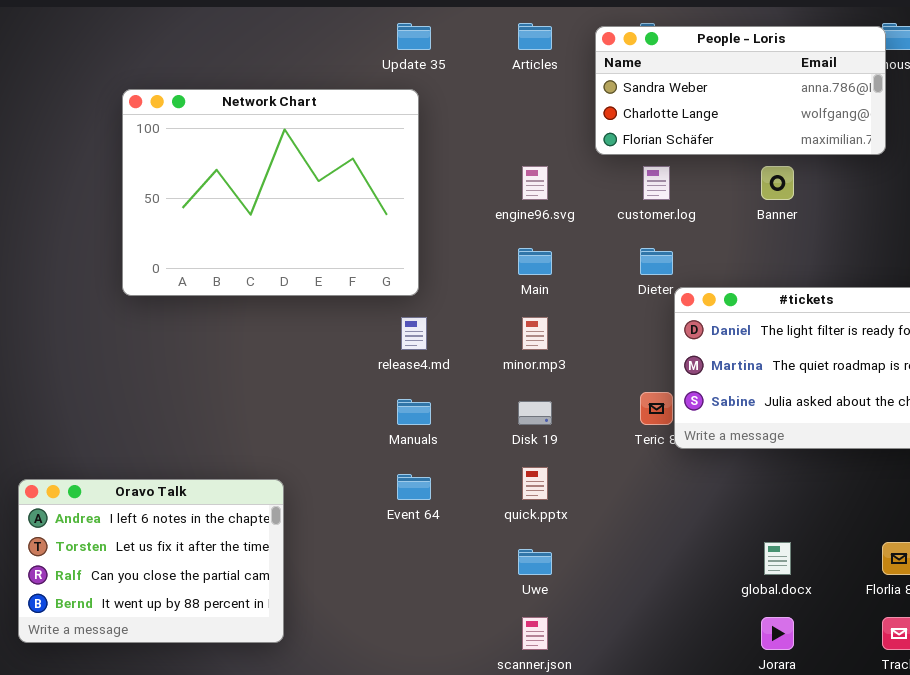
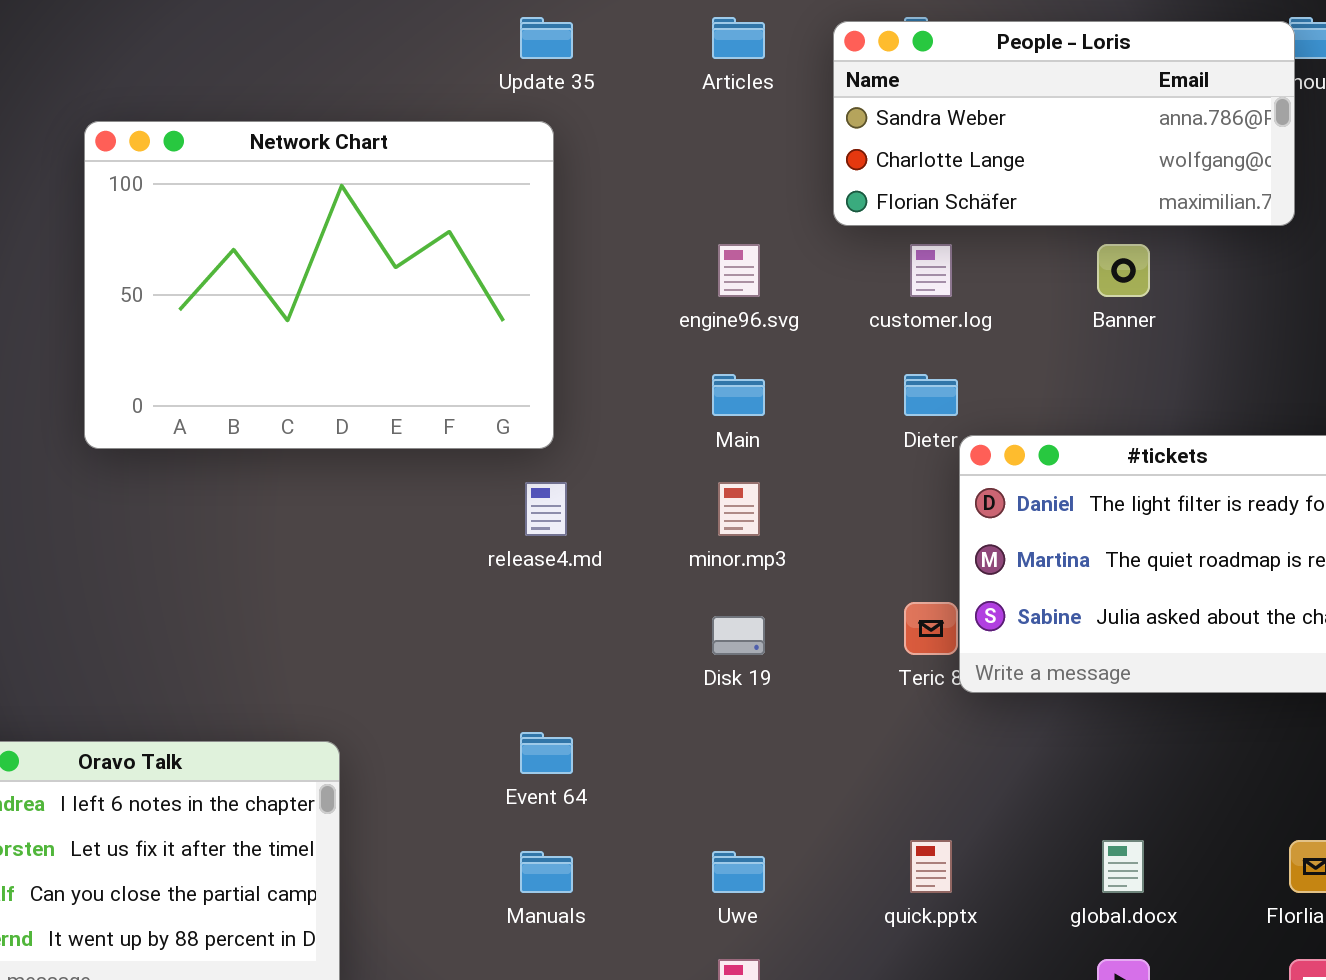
Manuals: [397,399,431,425] -> [520,851,573,893], moved
quick.pptx: [522,467,548,500] -> [910,840,952,893], moved

